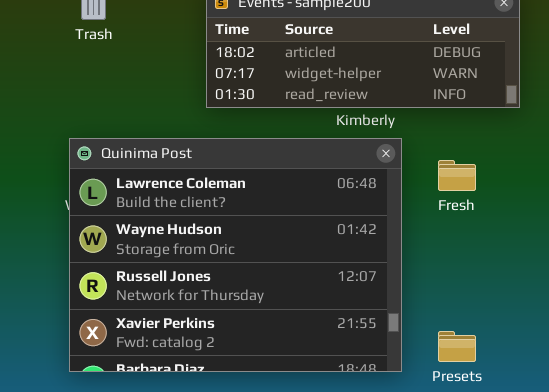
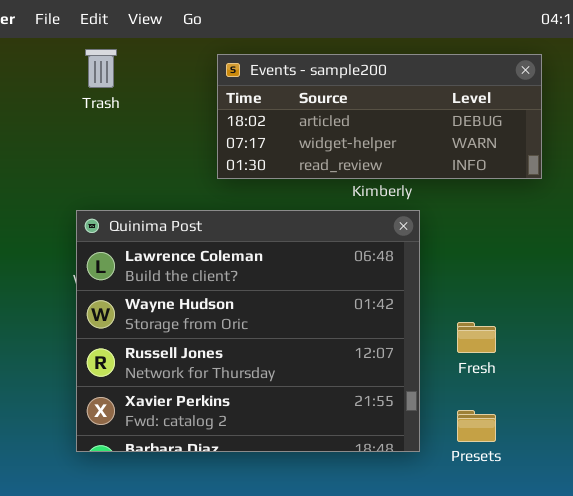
Fresh: [438,160,476,191] -> [457,322,496,353], moved

